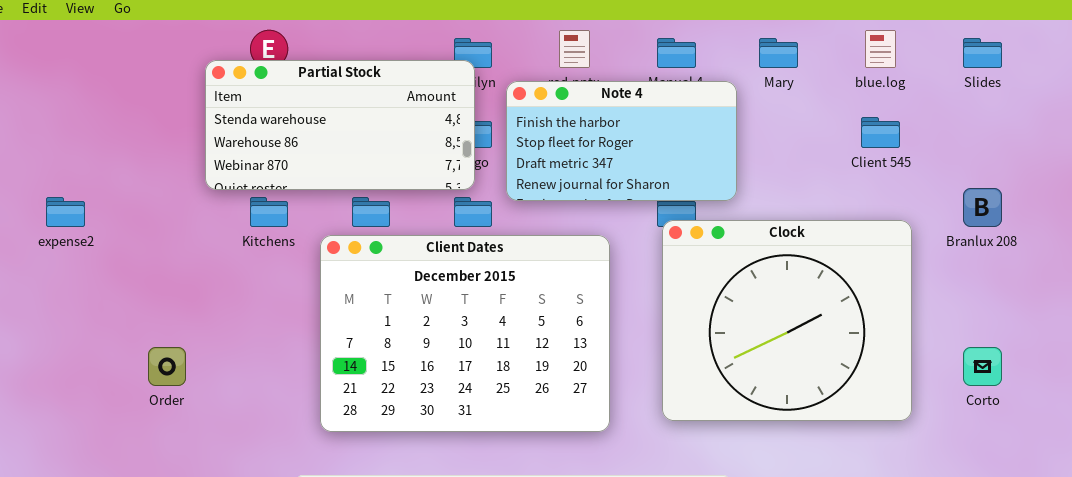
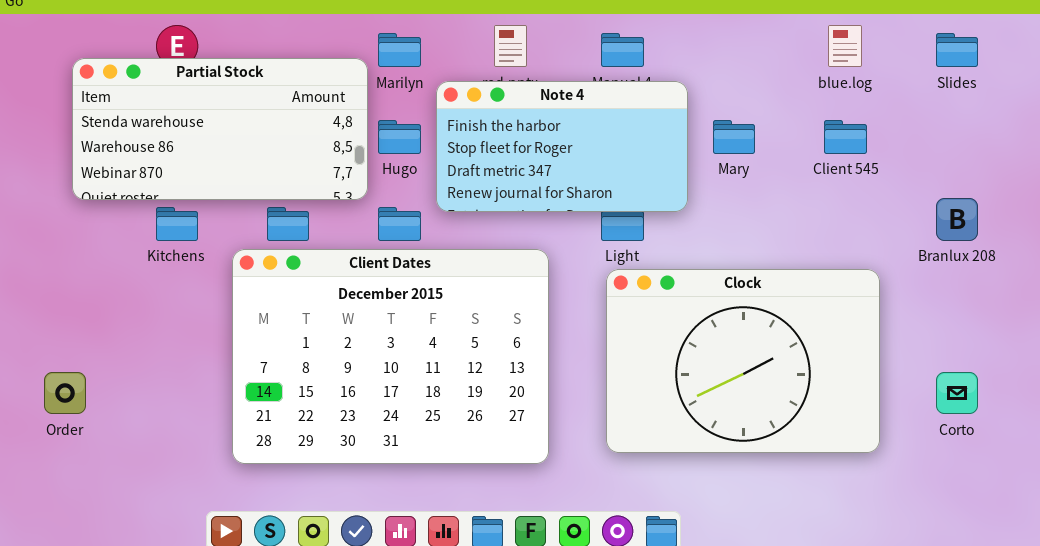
Mary: [759,38,798,68] -> [713,120,755,154], moved
Partial Stock: [205,60,475,190] -> [72,58,368,200], moved
Clock: [662,220,912,421] -> [606,269,880,453], resized

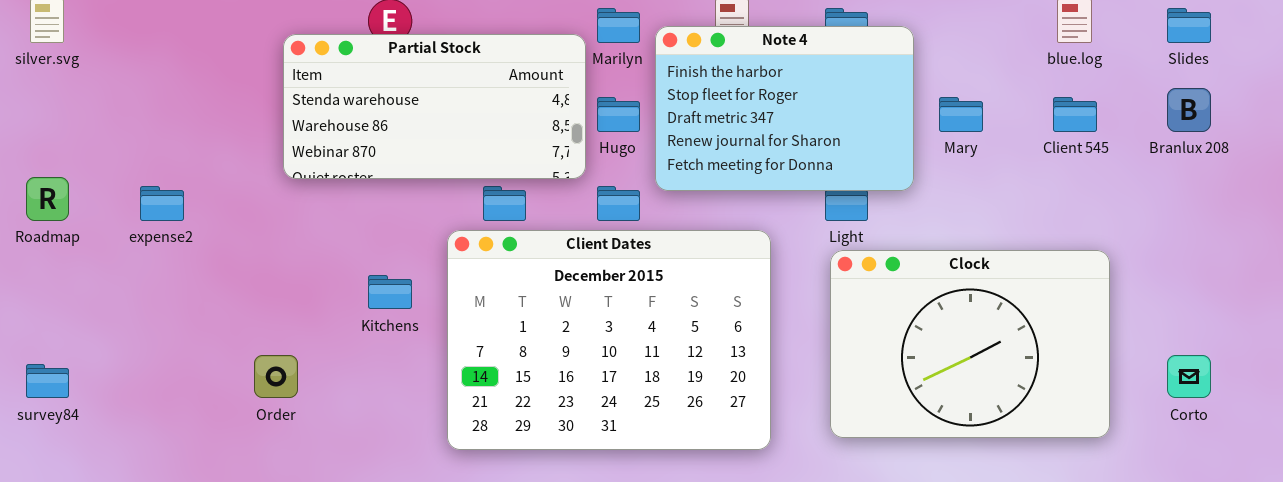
Note 4: [436,81,688,212] -> [655,26,914,191], resized
Branlux 208: [936,198,978,241] -> [1167,88,1211,132], moved
Kitchens: [156,207,198,241] -> [368,275,412,309], moved

